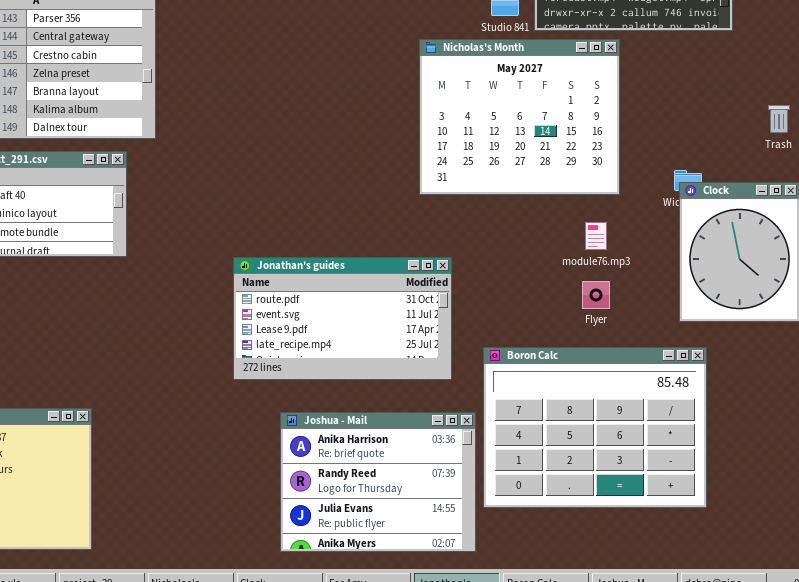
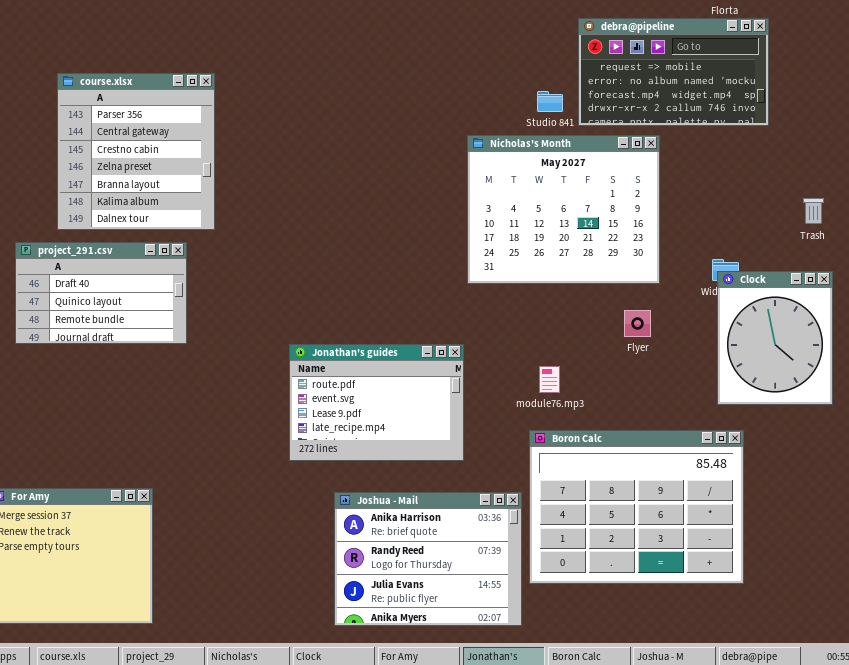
module76.mp3: [585,222,607,250] -> [539,366,560,393], moved
Jonathan's guides: [233,257,452,380] -> [289,344,464,461], resized
Flyer: [582,281,610,309] -> [624,310,651,337], moved

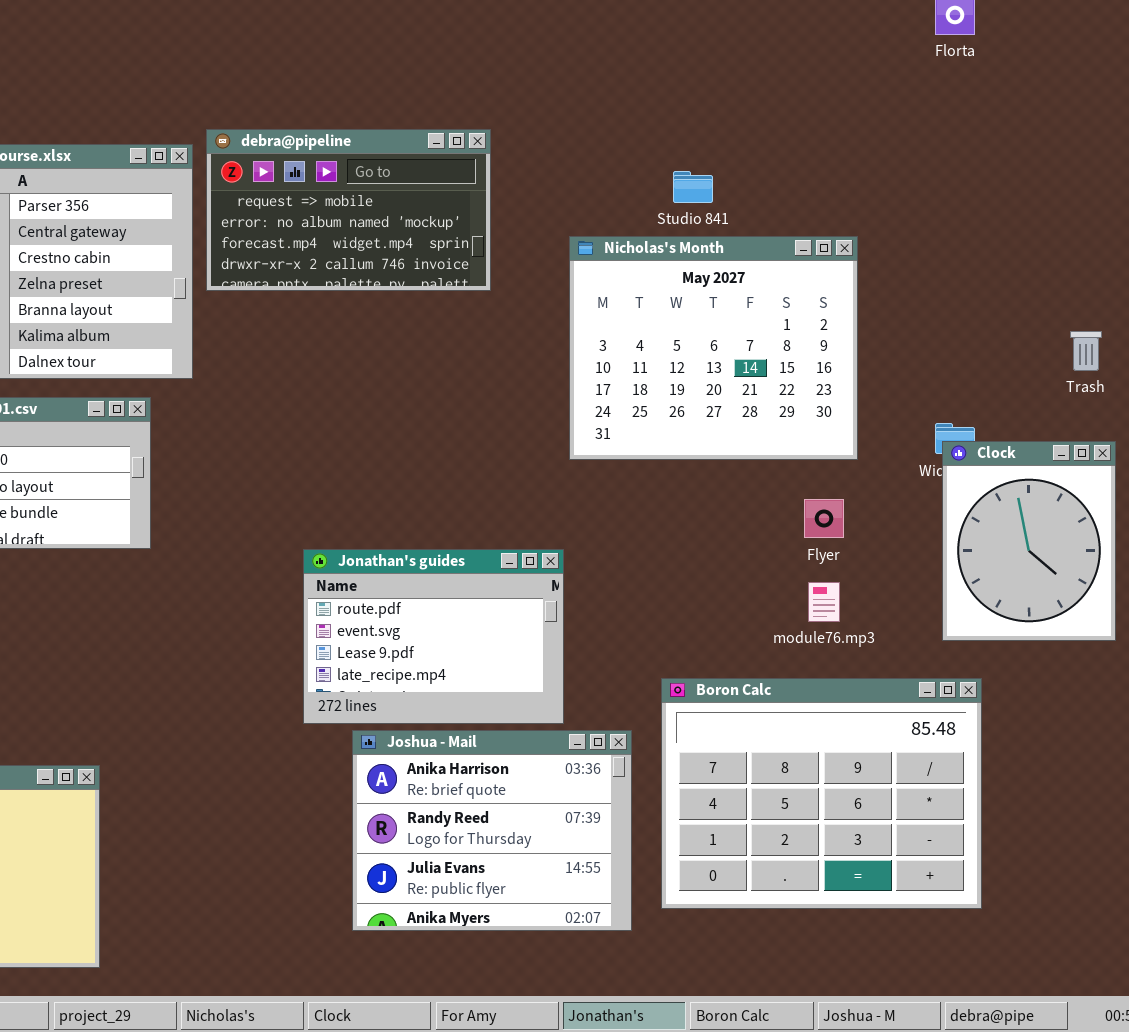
debra@pipeline: [578,18,769,126] -> [206,129,491,291], moved
module76.mp3: [539,366,560,393] -> [808,582,840,622], moved
Joshua - Mail: [334,492,522,626] -> [352,730,632,931], moved

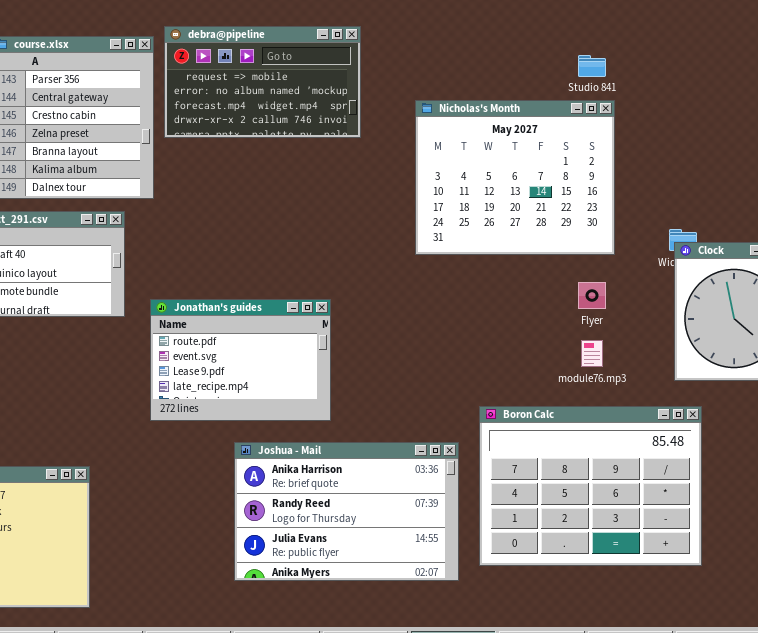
Studio 841: [673,171,713,203] -> [578,55,606,77], moved
Jonathan's guides: [303,549,564,724] -> [150,299,331,421], moved
Joshua - Mail: [352,730,632,931] -> [234,442,459,581], resized

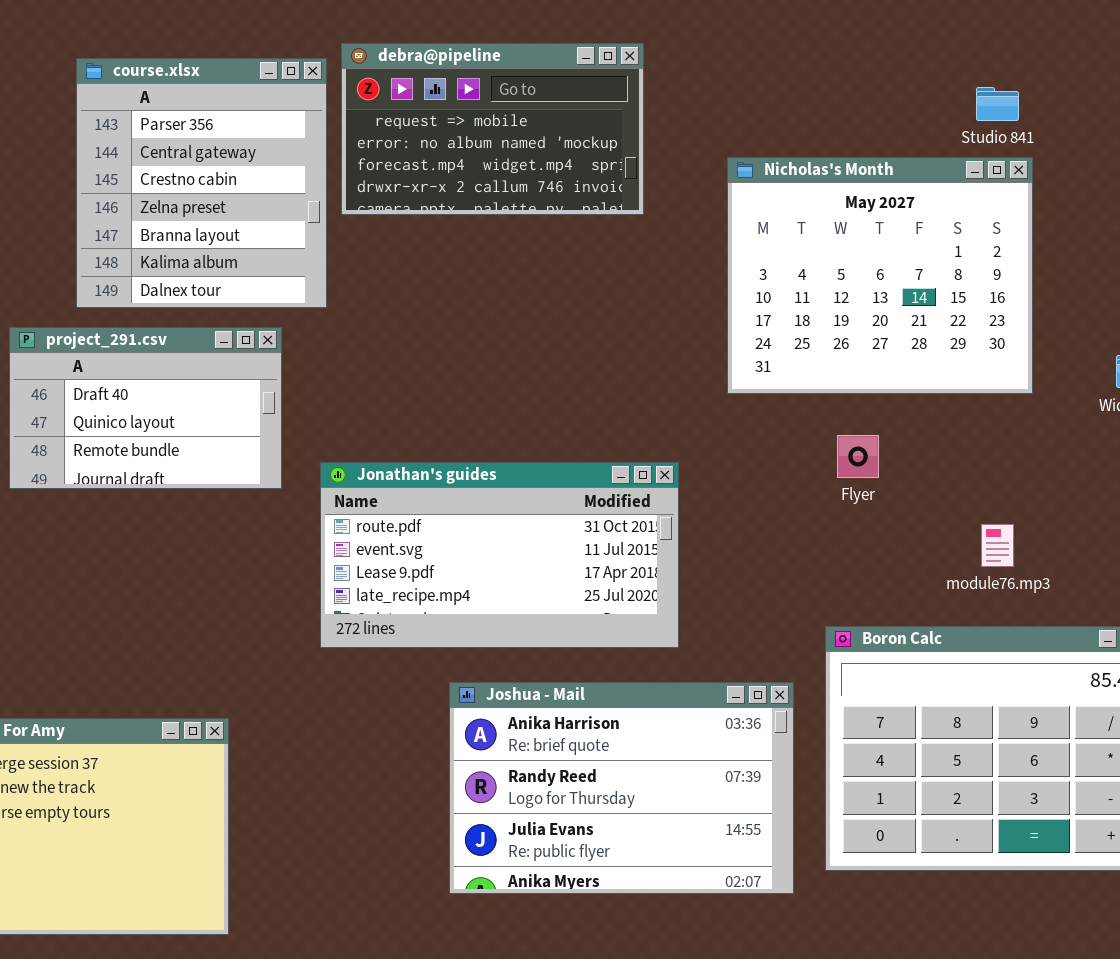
Flyer: [578,282,606,309] -> [837,435,879,478], moved
Jonathan's guides: [150,299,331,421] -> [320,462,679,648], resized

